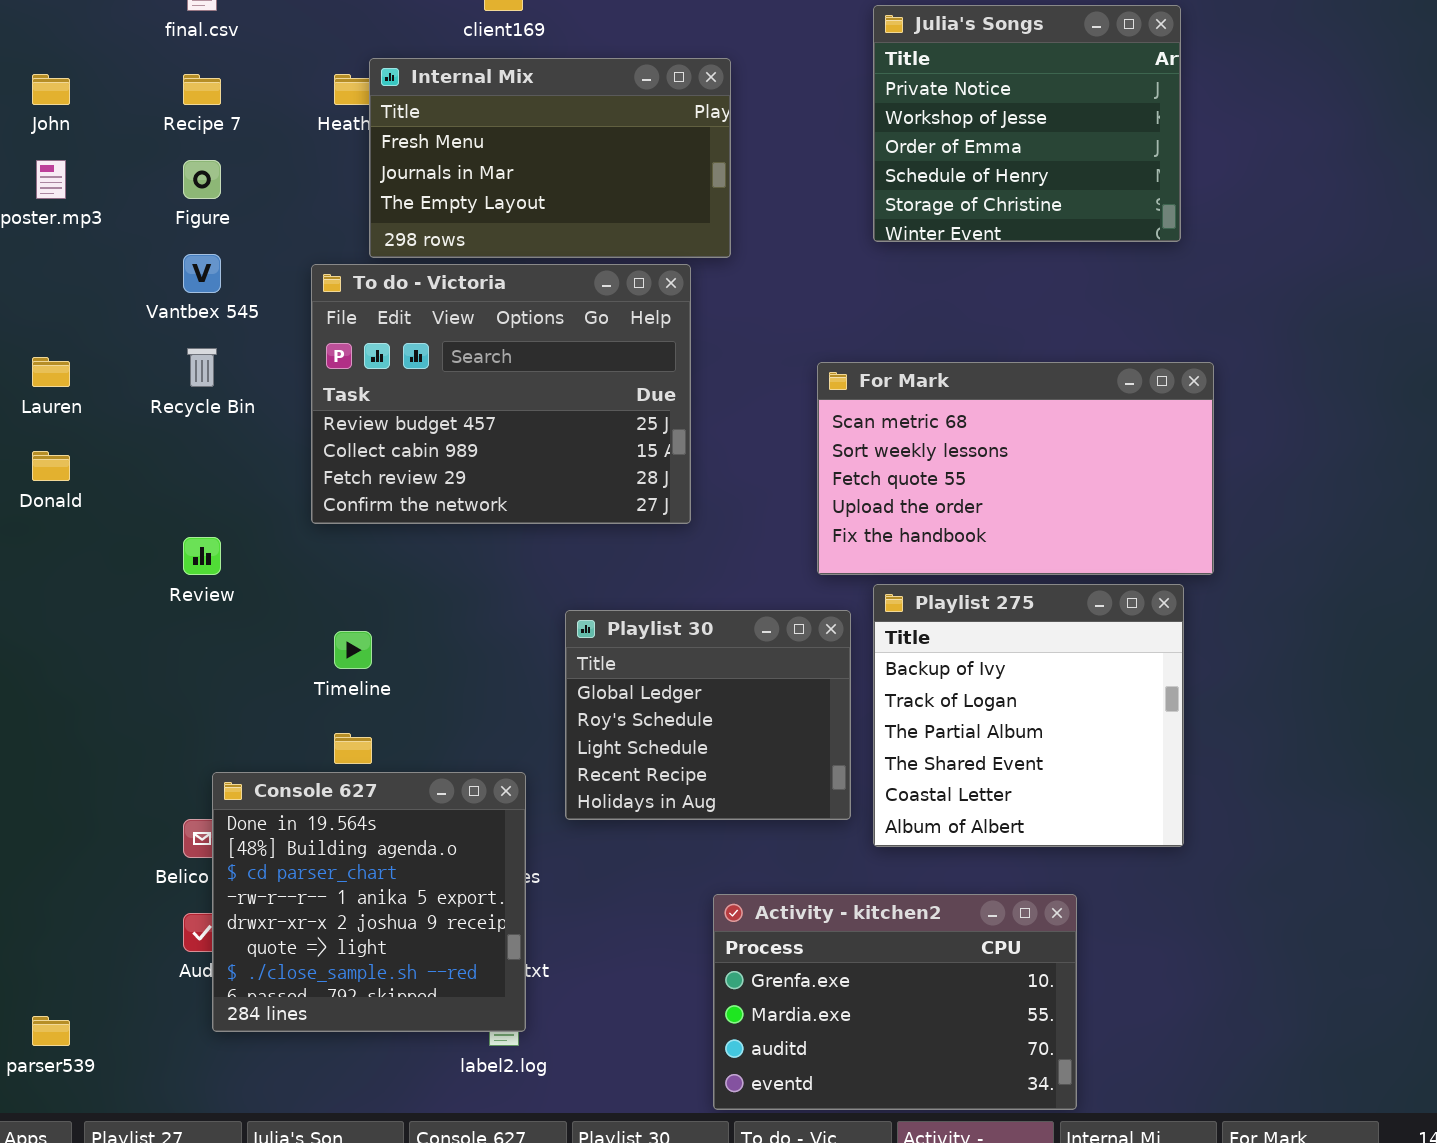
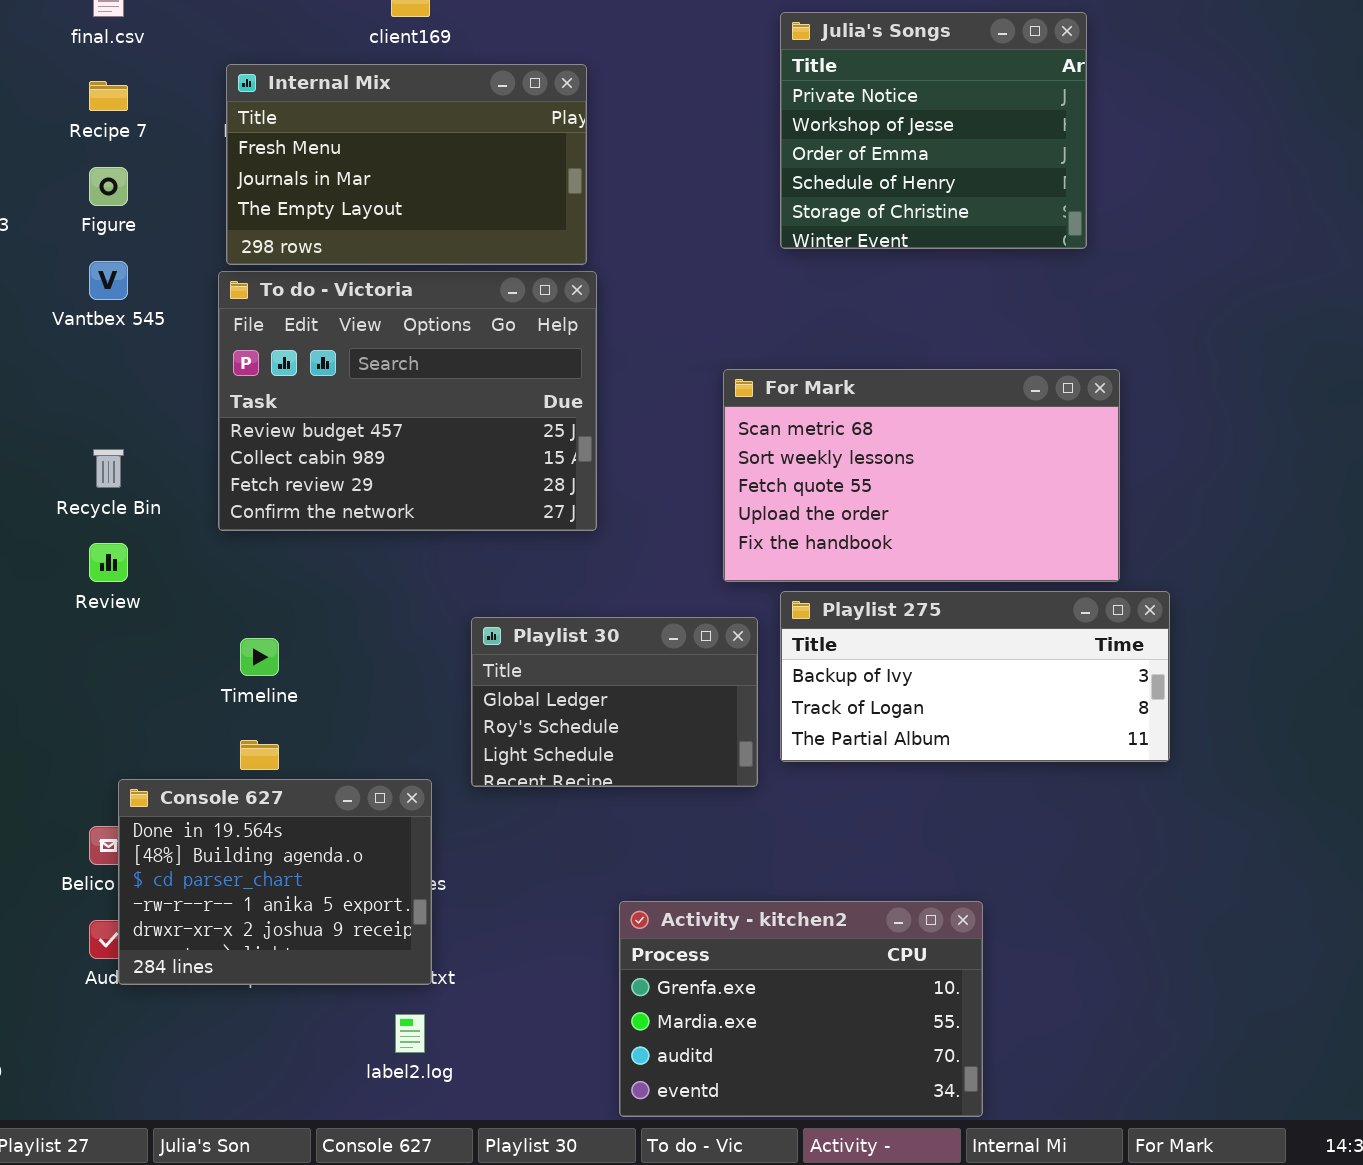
Internal Mix: [369,58,731,258] -> [226,64,587,265], moved
Recycle Bin: [187,348,217,387] -> [93,449,124,488], moved
Playlist 275: [873,584,1184,847] -> [780,591,1170,762], resized
Playlist 30: [565,610,851,820] -> [471,617,758,787], resized
Console 627: [212,772,526,1032] -> [118,779,432,985], resized

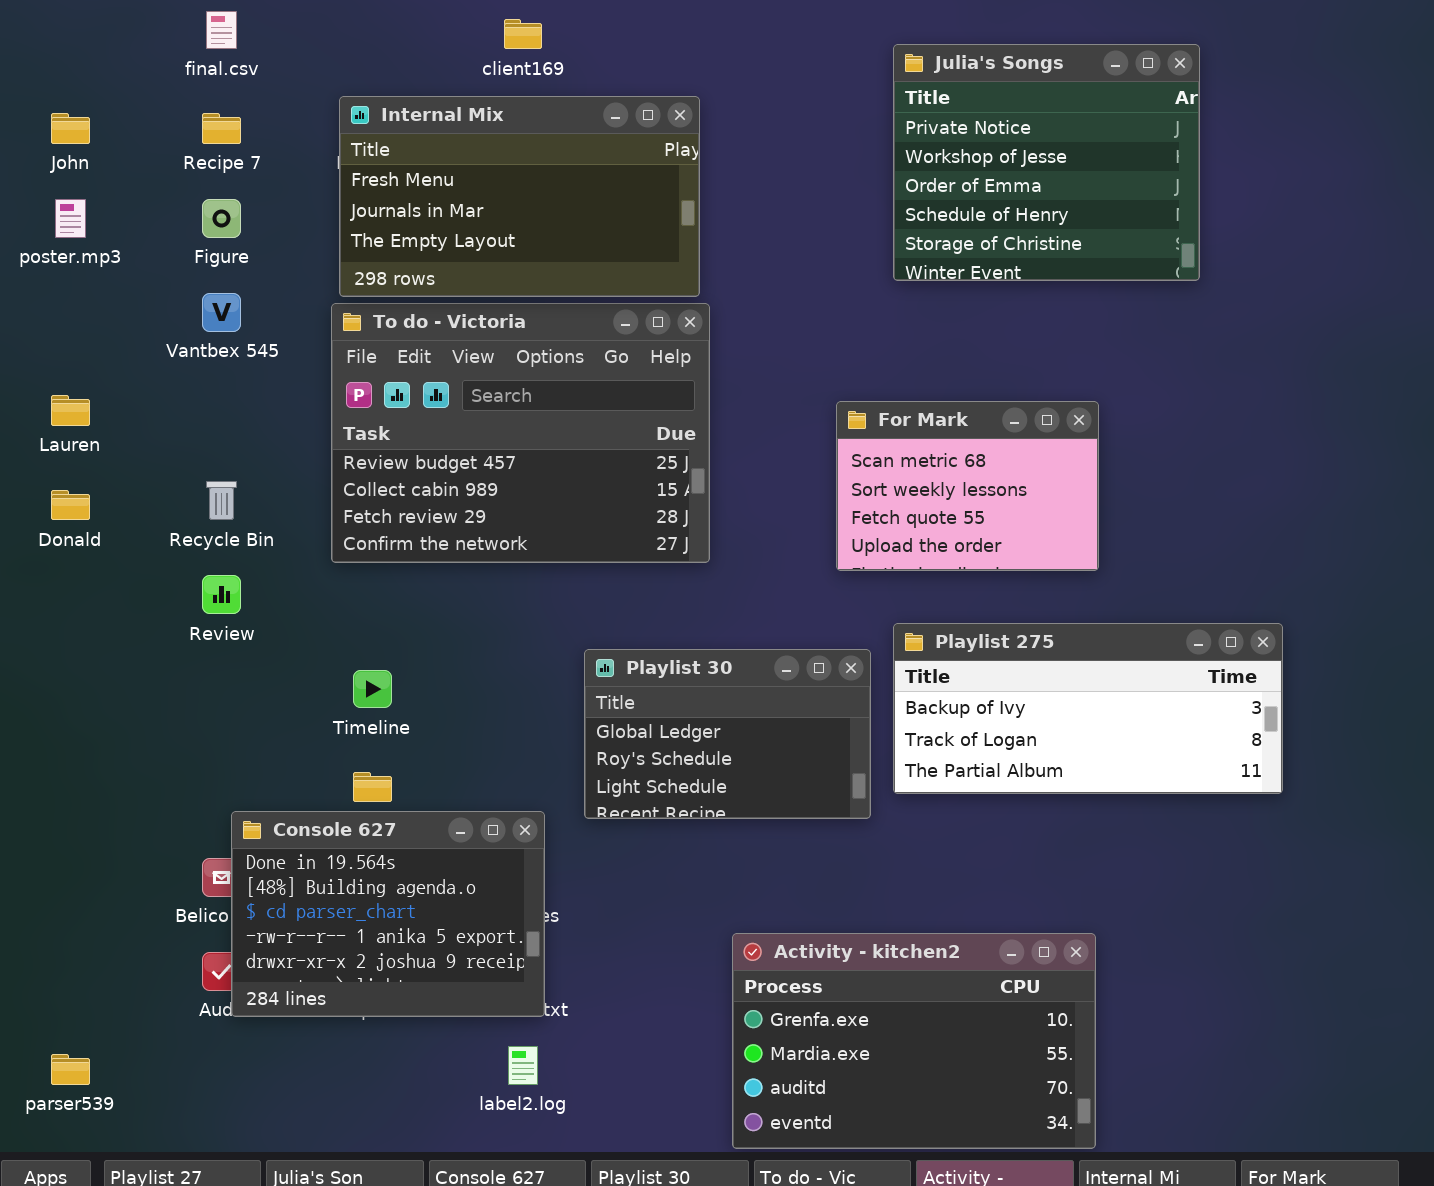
For Mark: [723,369,1120,582] -> [836,401,1099,571], resized

